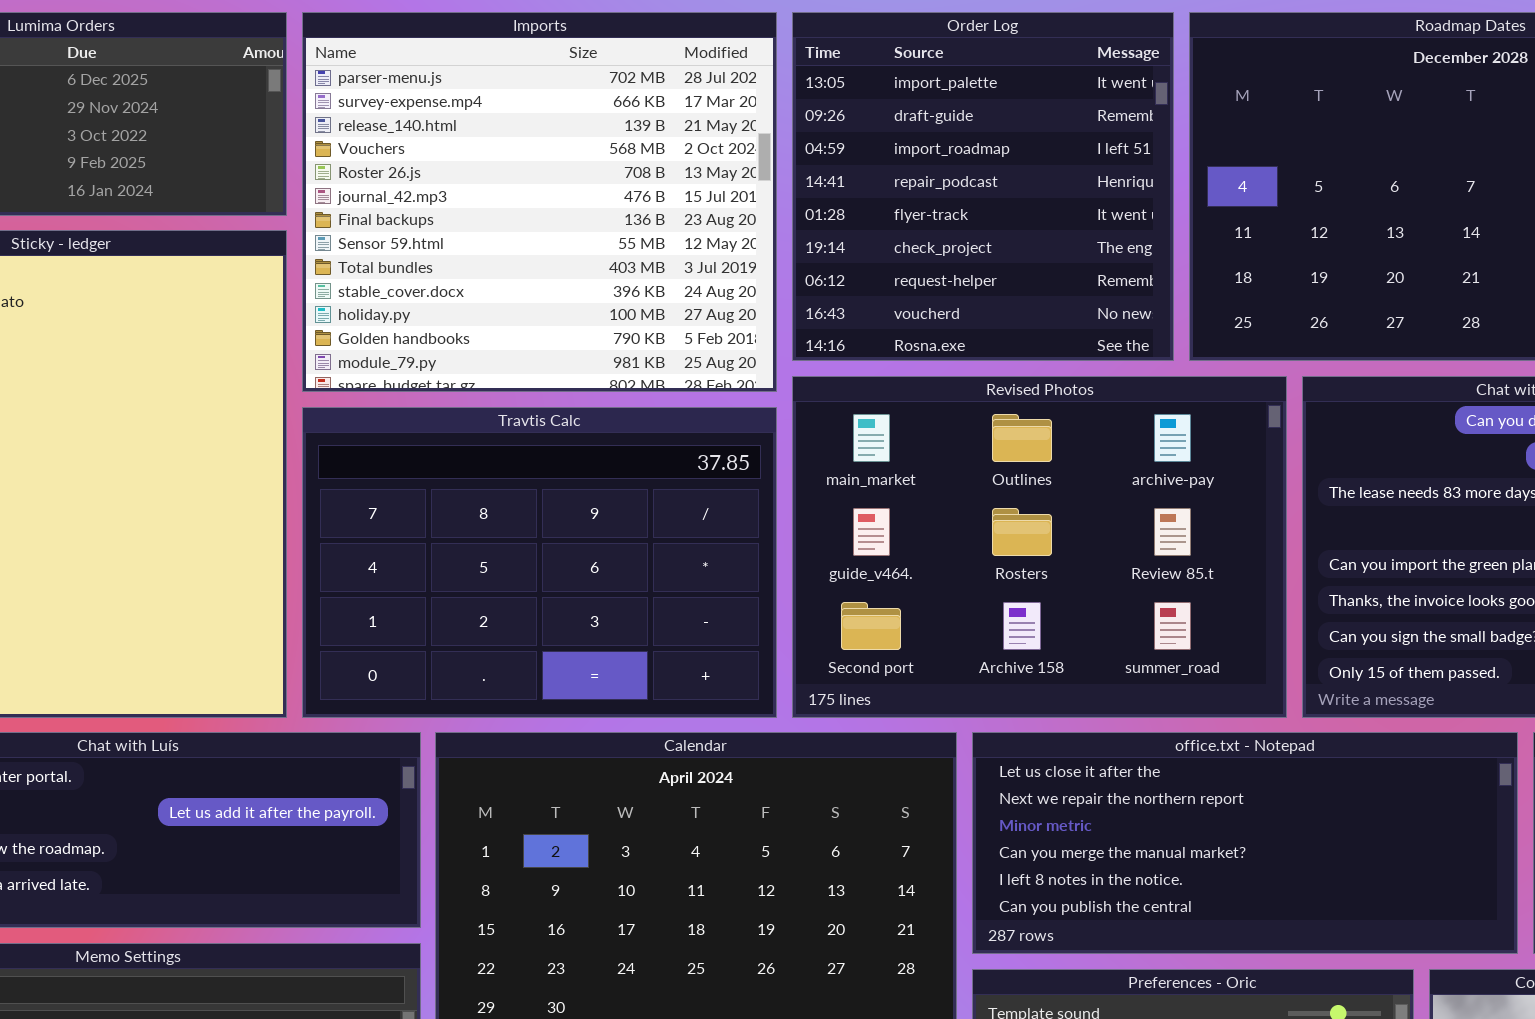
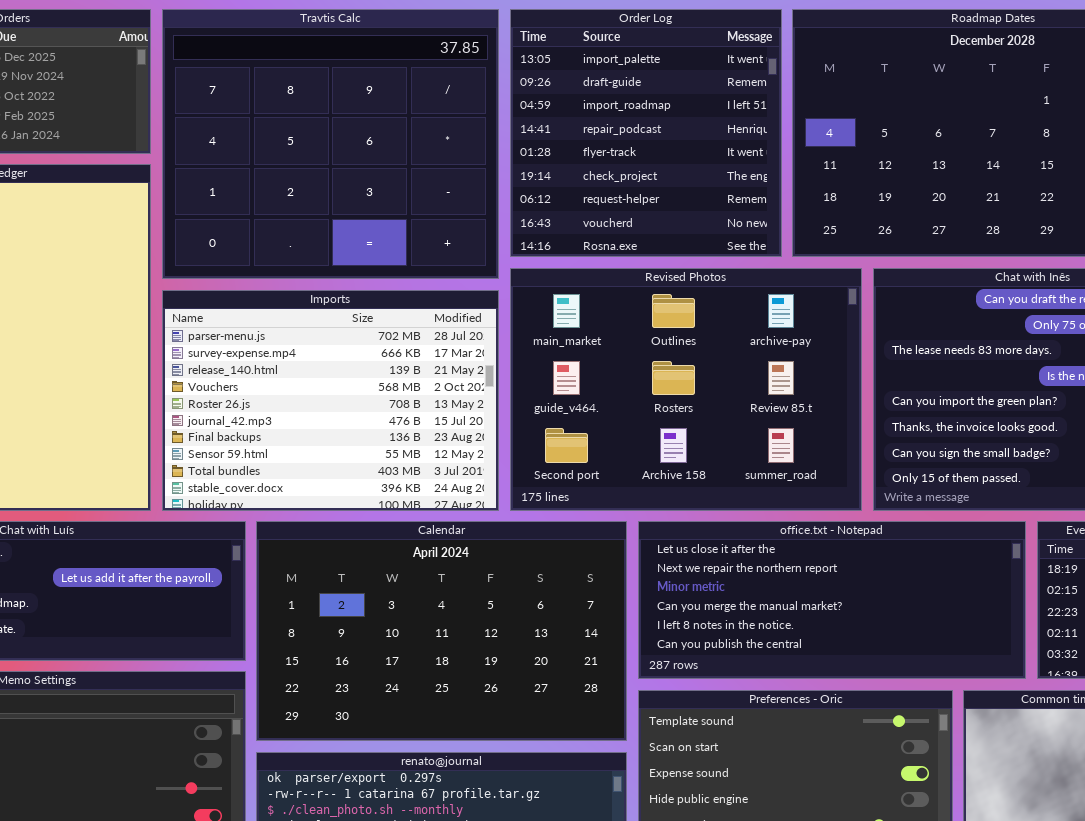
Imports: [302,12,777,392] -> [162,290,499,511], moved, resized
Travtis Calc: [302,407,777,718] -> [162,9,499,279], moved, resized

